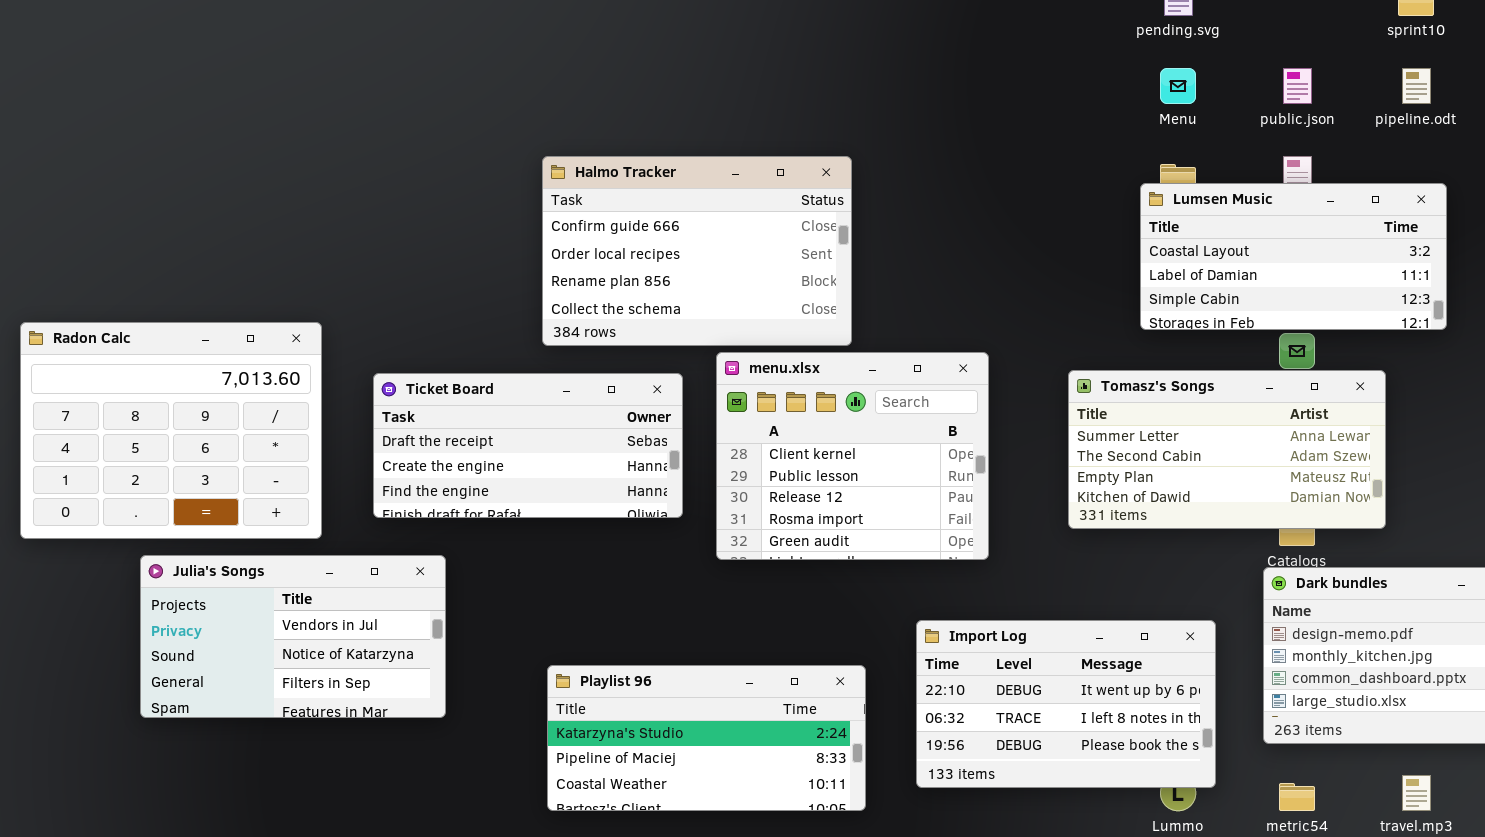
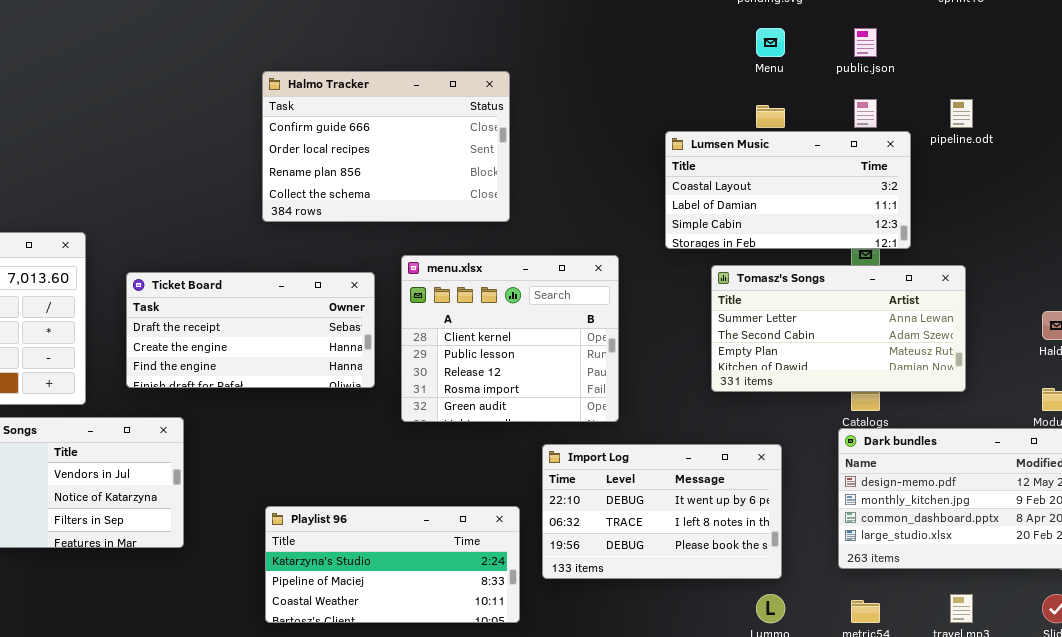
pipeline.odt: [1402,68,1431,104] -> [950,99,973,128], moved
Halmo Tracker: [542,156,852,346] -> [262,71,510,222], moved
Lumsen Music: [1140,183,1447,330] -> [665,131,911,249], moved
Tomasz's Songs: [1068,370,1386,529] -> [711,265,966,392], moved
Import Log: [916,620,1216,788] -> [542,444,782,579], moved

